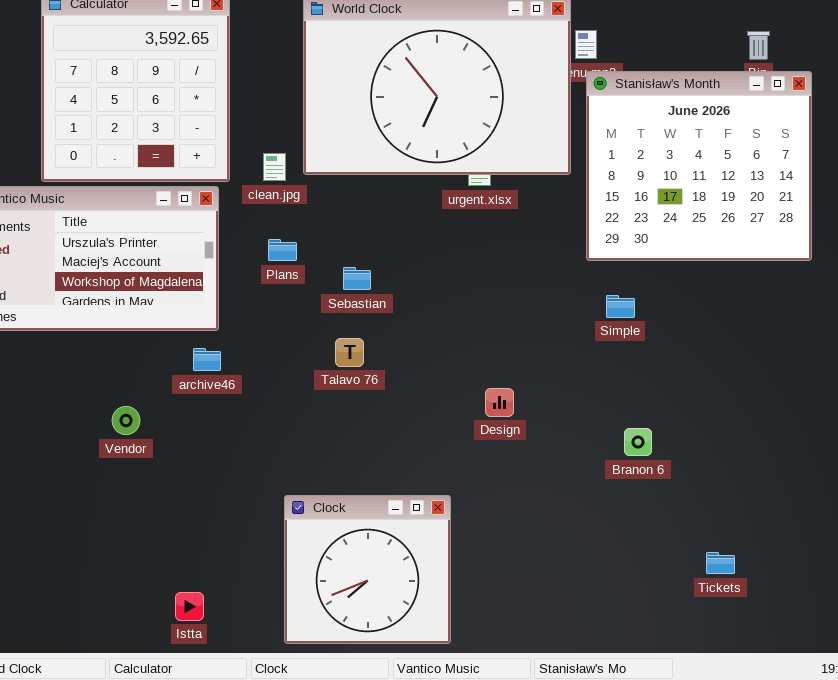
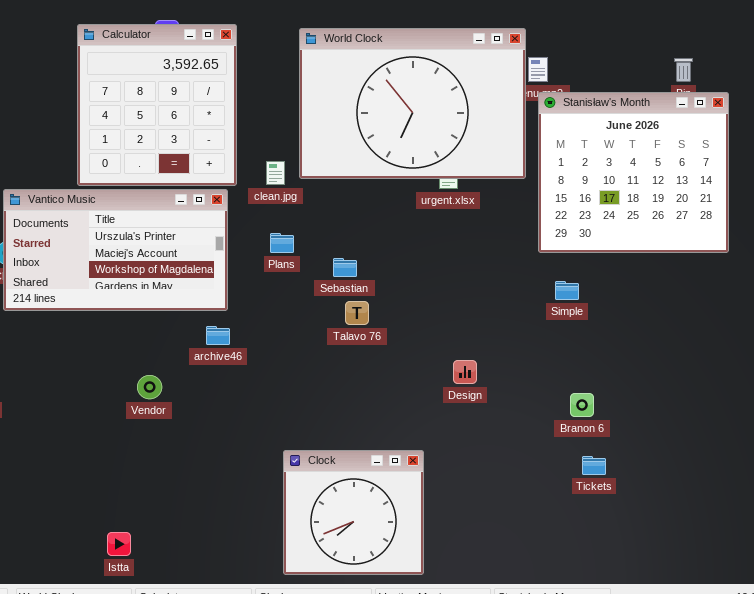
Talavo 76: [335,338,364,367] -> [345,301,369,325], moved
Tickets: [706,552,735,574] -> [582,456,606,475], moved
Istta: [175,592,204,621] -> [107,532,131,556], moved

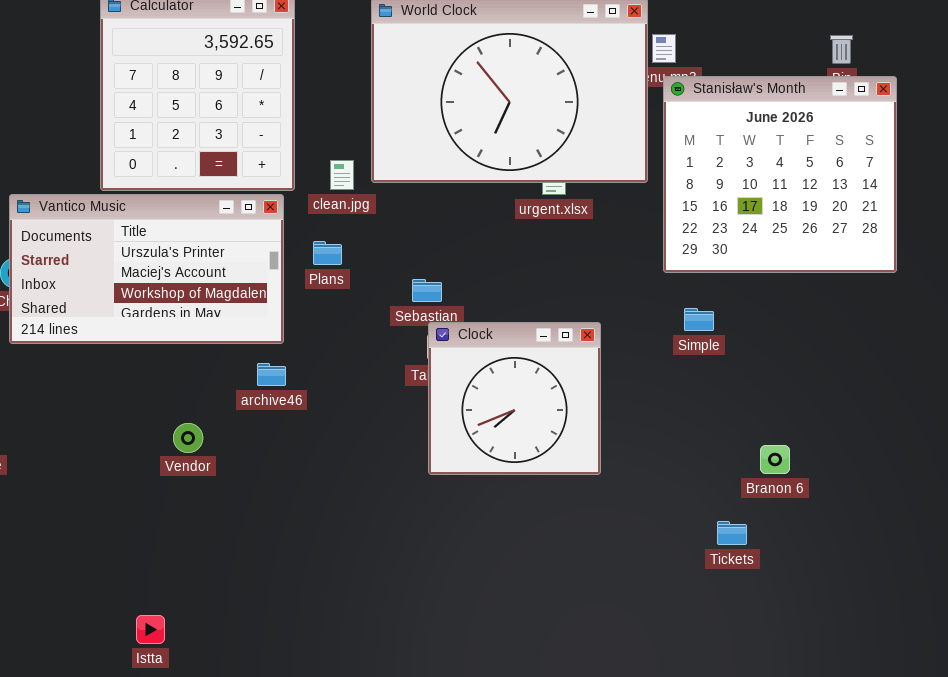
Plans: [270,233,294,253] -> [313,241,342,265], moved
Branon 6: [570,393,594,417] -> [760,445,790,474], moved
Clock: [283,450,424,575] -> [428,322,601,475], moved

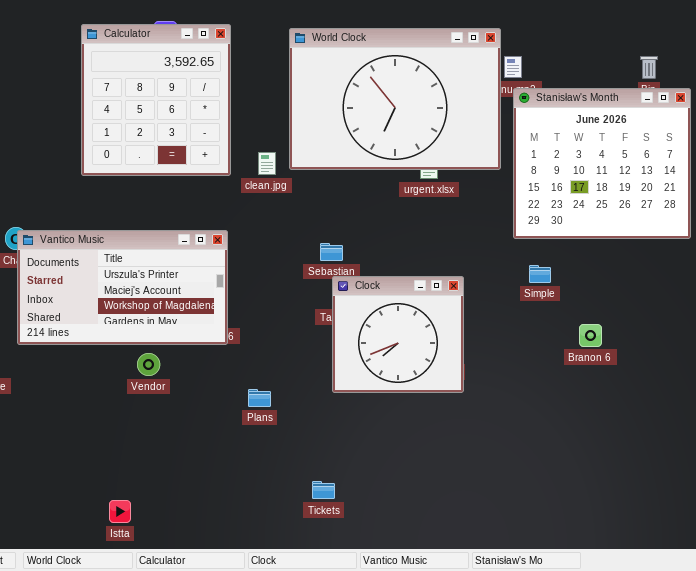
Vantico Music: [9,194,284,344] -> [17,230,228,345], moved
Plans: [313,241,342,265] -> [248,389,271,407], moved
Branon 6: [760,445,790,474] -> [579,324,602,347], moved
Tickets: [717,521,747,545] -> [312,481,335,499], moved

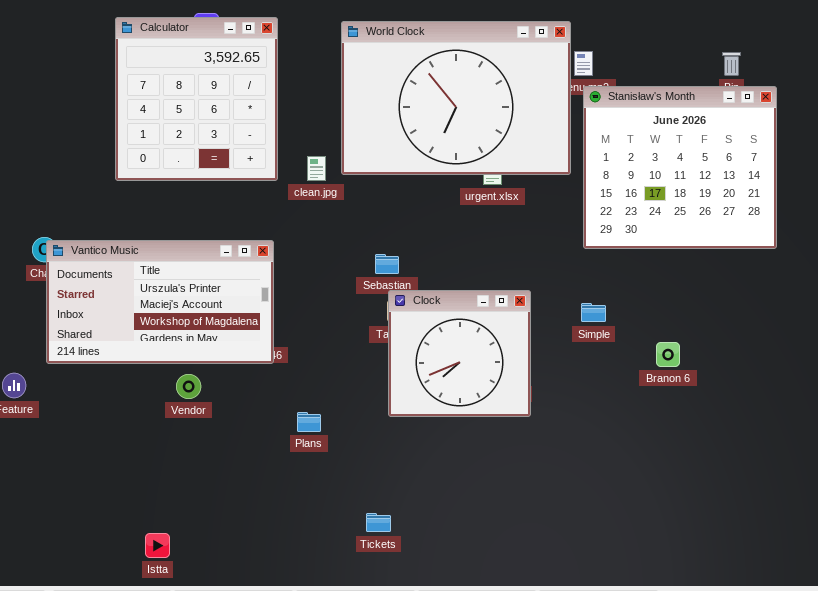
Simple: [529,265,551,283] -> [581,303,606,322], moved

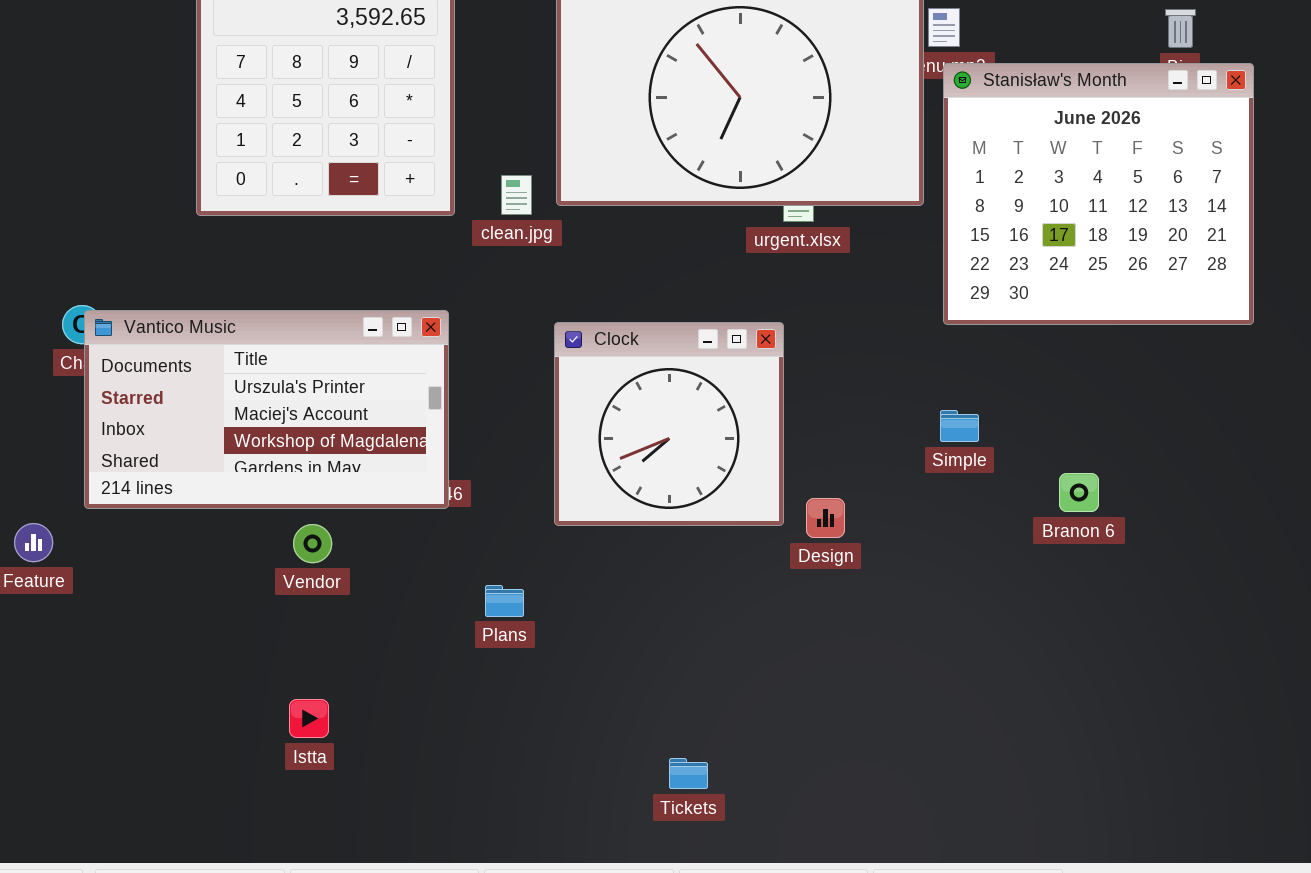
Clock: [388,290,531,417] -> [554,322,784,526], moved
Tickets: [366,513,391,532] -> [669,758,708,789], moved
Istta: [145,533,170,558] -> [289,699,329,738], moved

